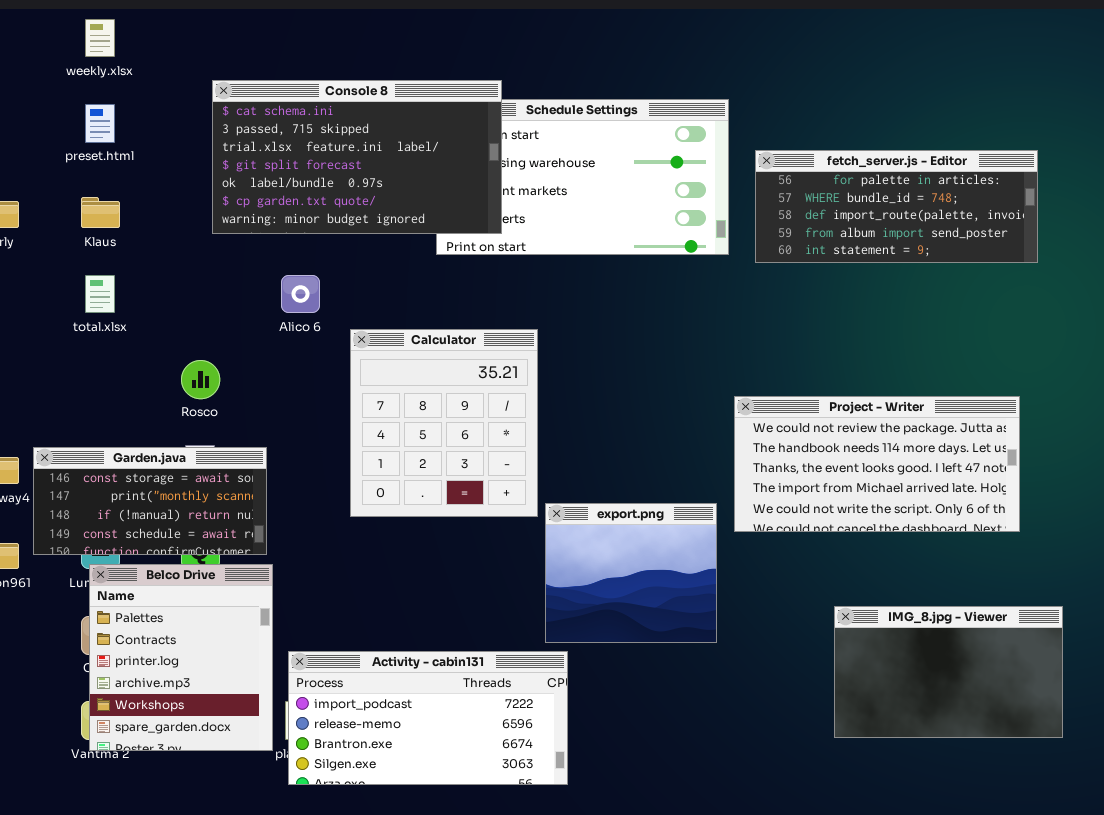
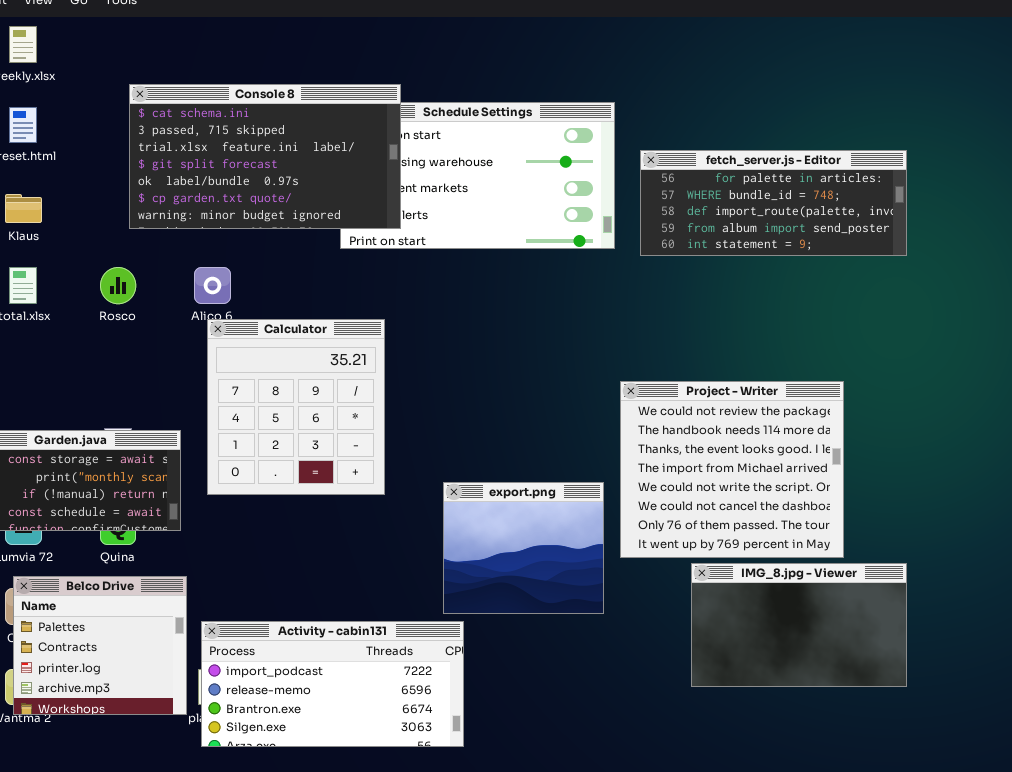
Calculator: [350,329,538,517] -> [207,319,385,495], moved
Rosco: [181,360,220,399] -> [100,267,136,304], moved
Project - Writer: [734,396,1020,532] -> [620,381,844,558], resized
Belco Drive: [89,564,273,751] -> [13,576,187,715], resized
IMG_8.jpg - Viewer: [834,606,1063,738] -> [691,563,907,687], moved

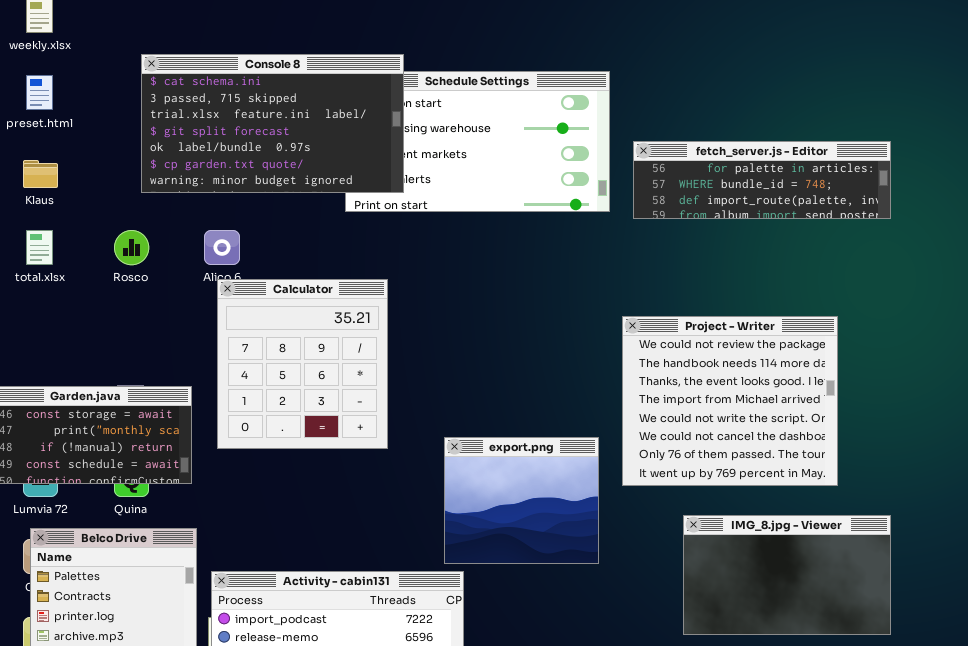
fetch_server.js - Editor: [640,150,907,256] -> [633,141,891,219], resized
Project - Writer: [620,381,844,558] -> [622,316,838,486], moved

